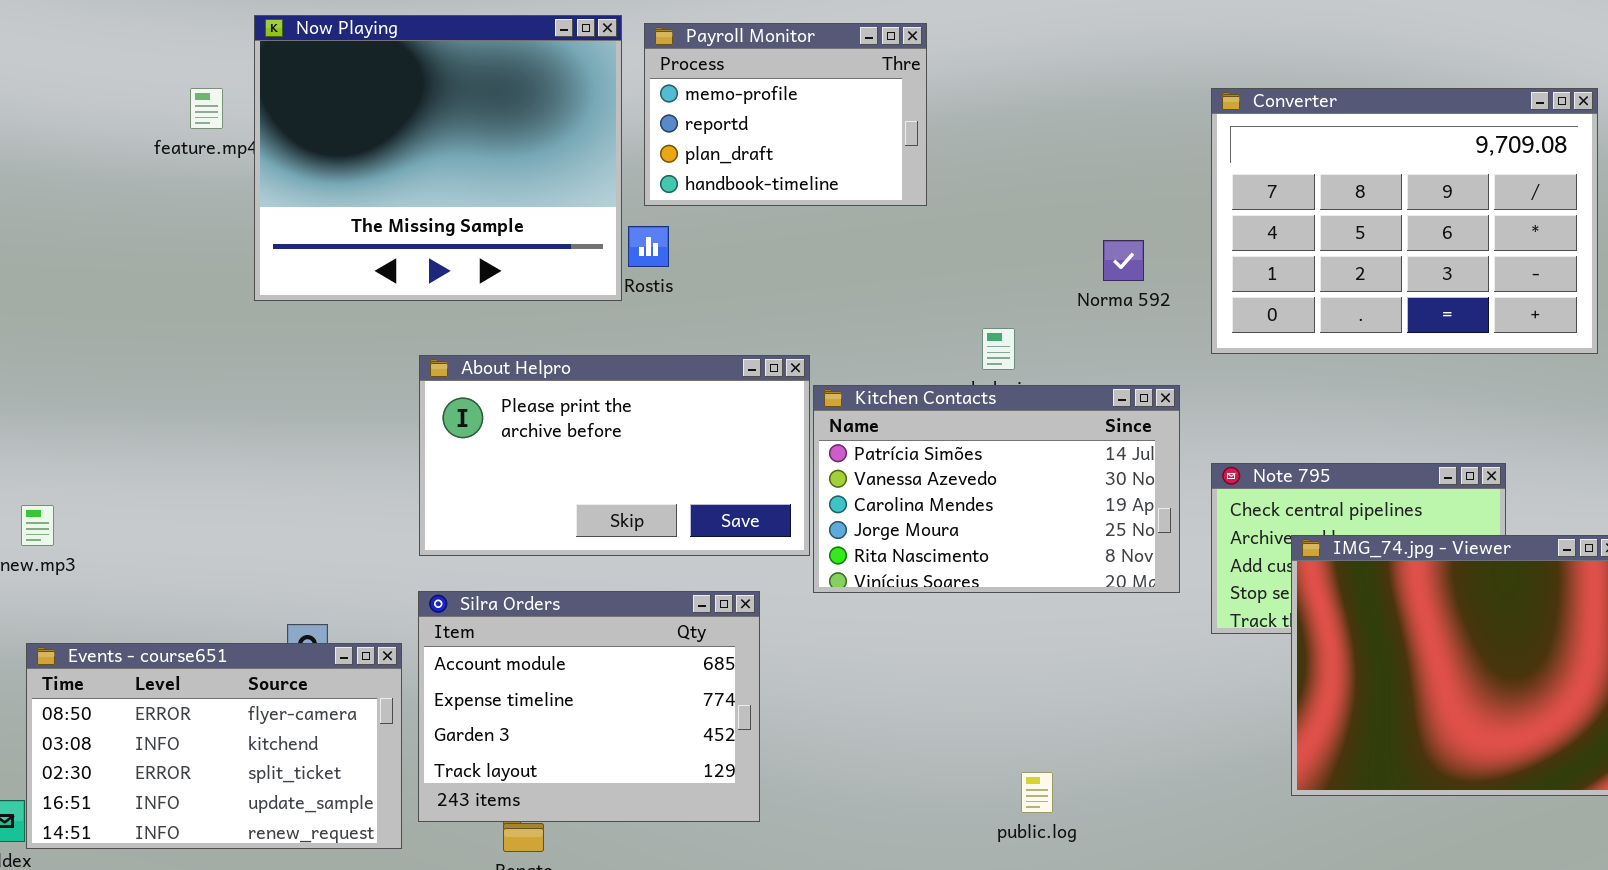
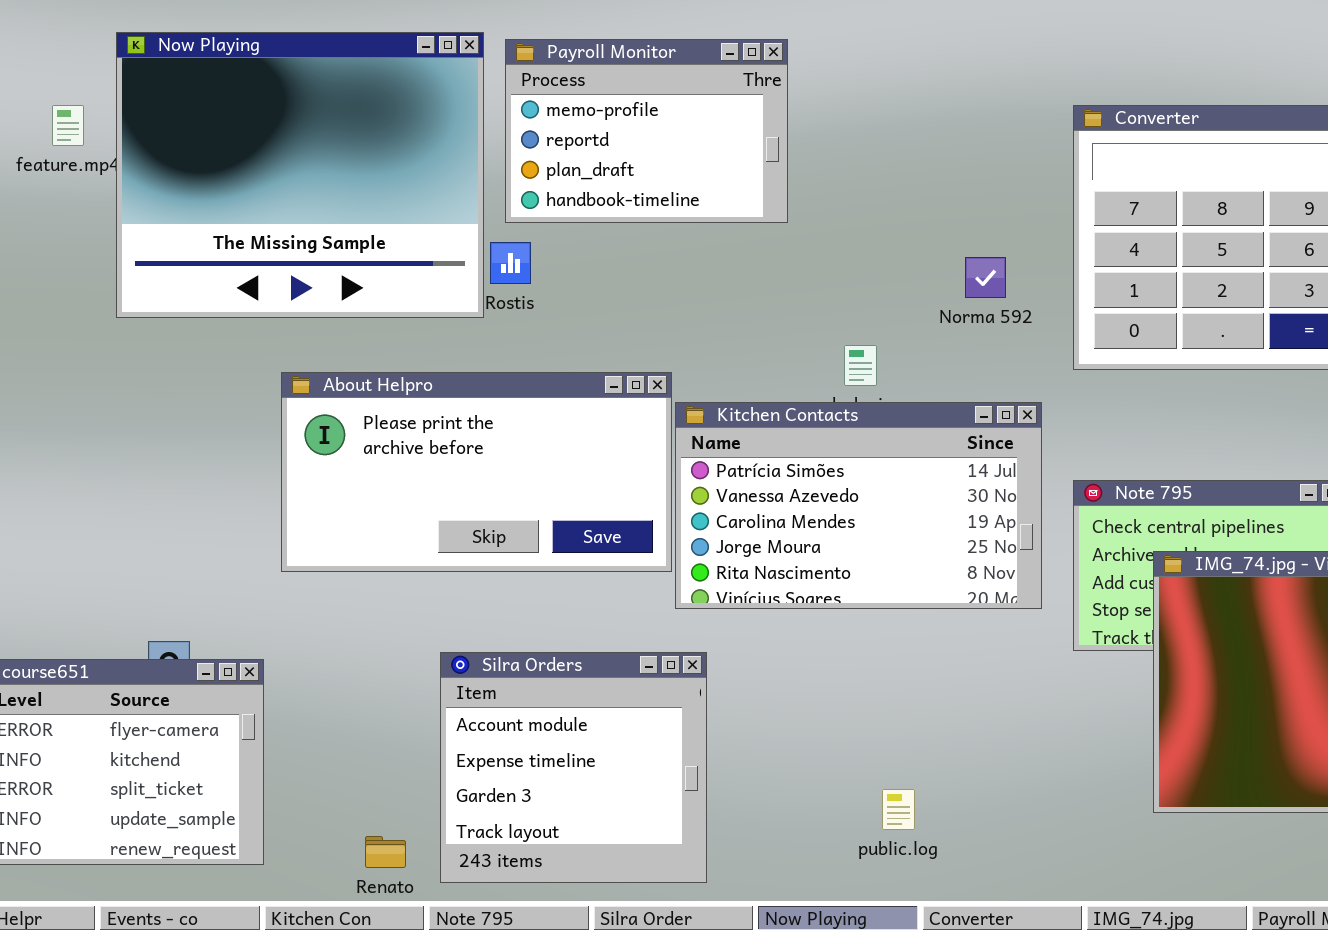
Silra Orders: [418,591,760,822] -> [440,652,707,883], moved, resized

